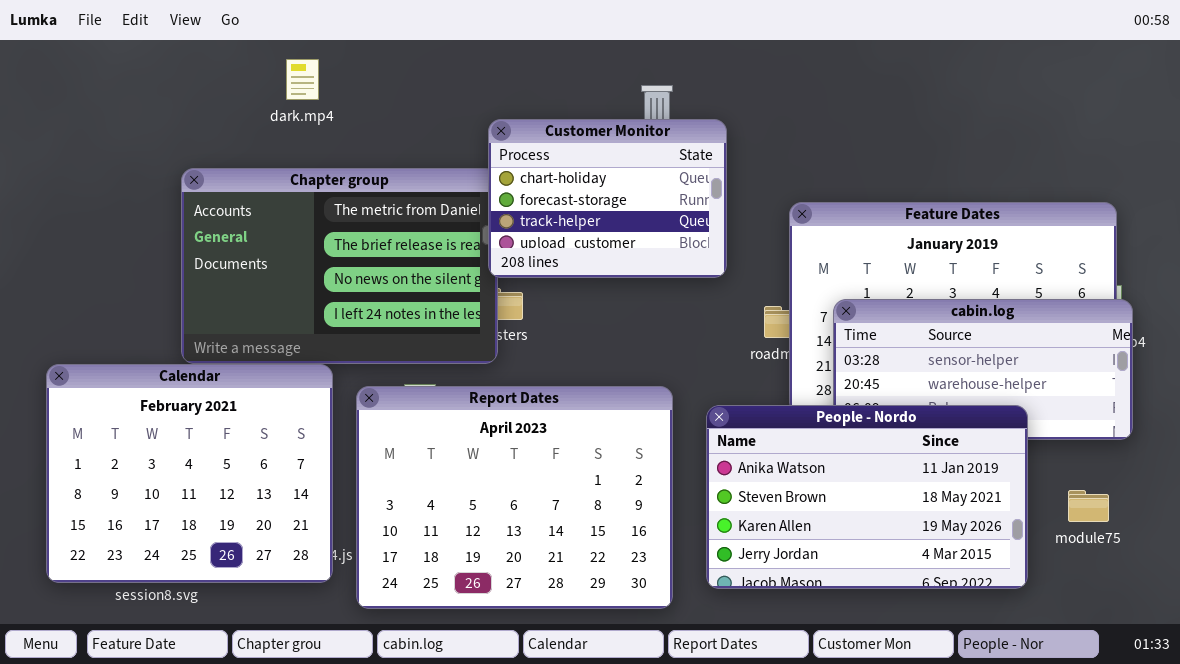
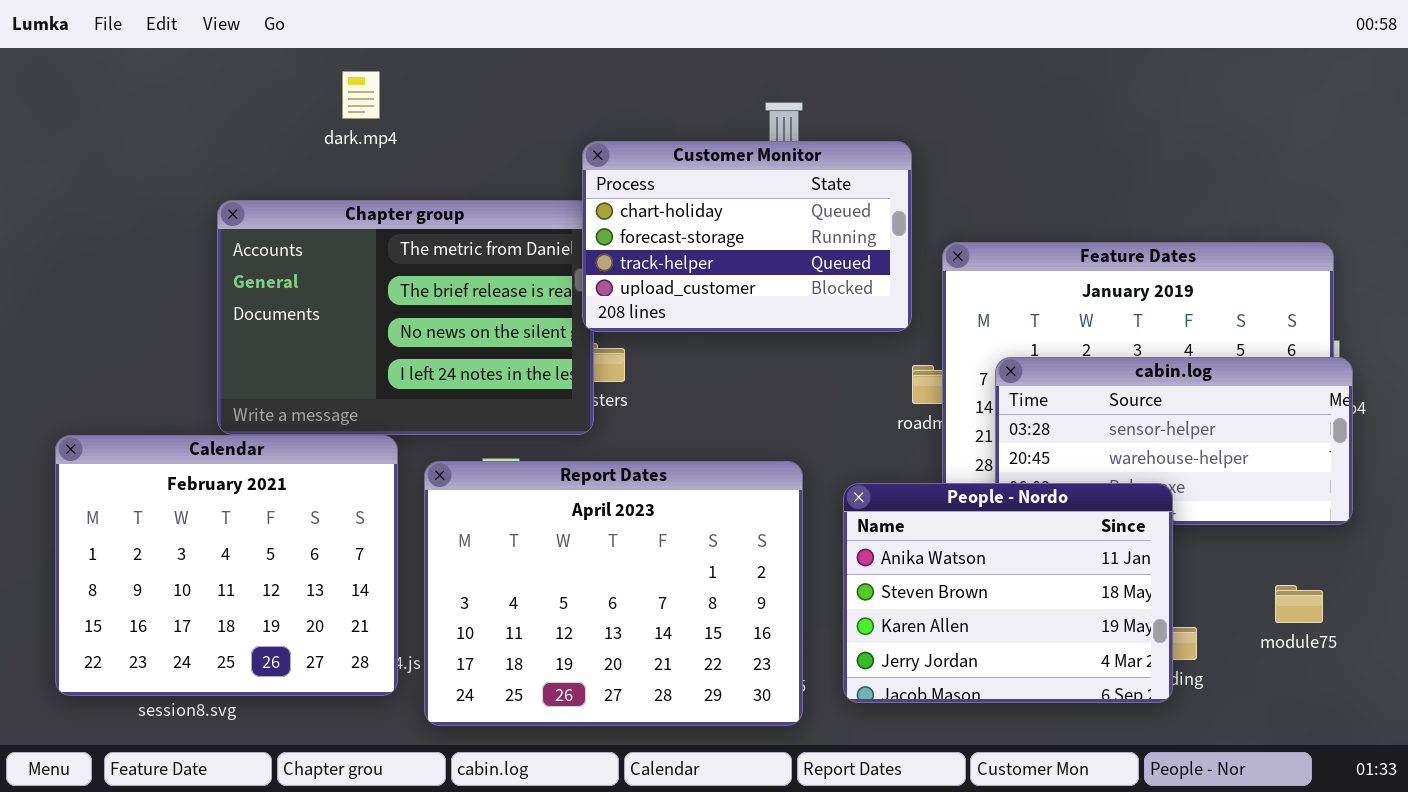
Customer Monitor: [488,119,727,278] -> [582,141,912,332], resized
People - Nordo: [706,405,1028,589] -> [843,483,1173,703], resized

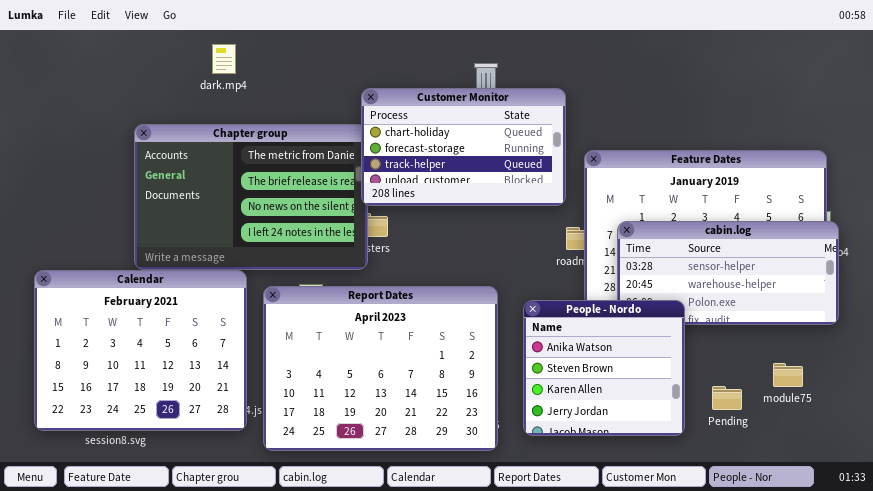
People - Nordo: [843,483,1173,703] -> [523,300,685,436], resized
module75: [1275,585,1323,623] -> [773,363,803,387], moved

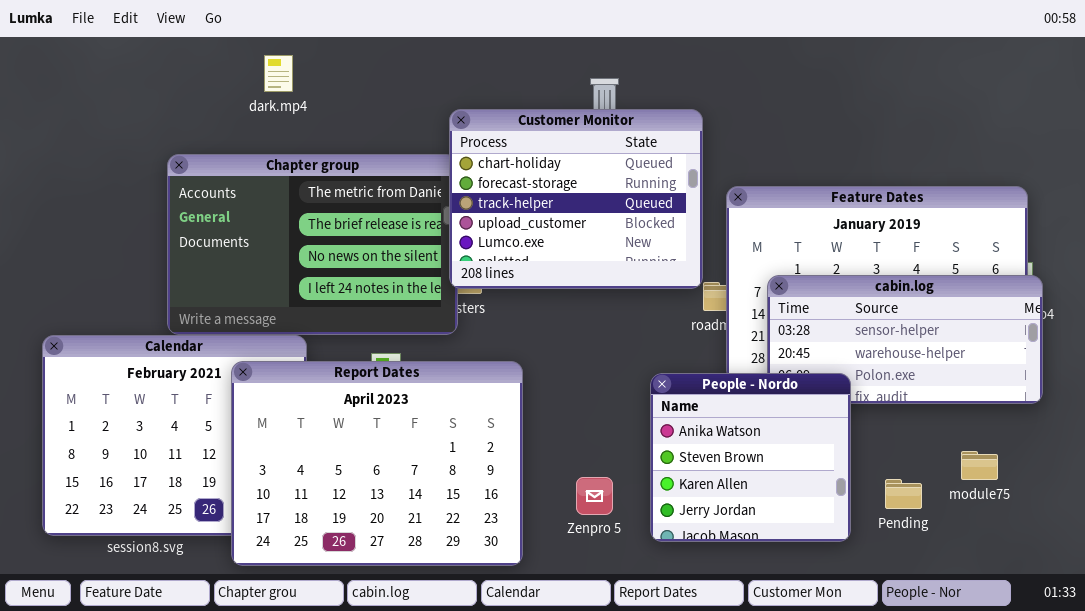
Customer Monitor: [361,88,566,206] -> [449,109,703,289], resized
Report Dates: [263,286,498,451] -> [231,361,523,566], moved

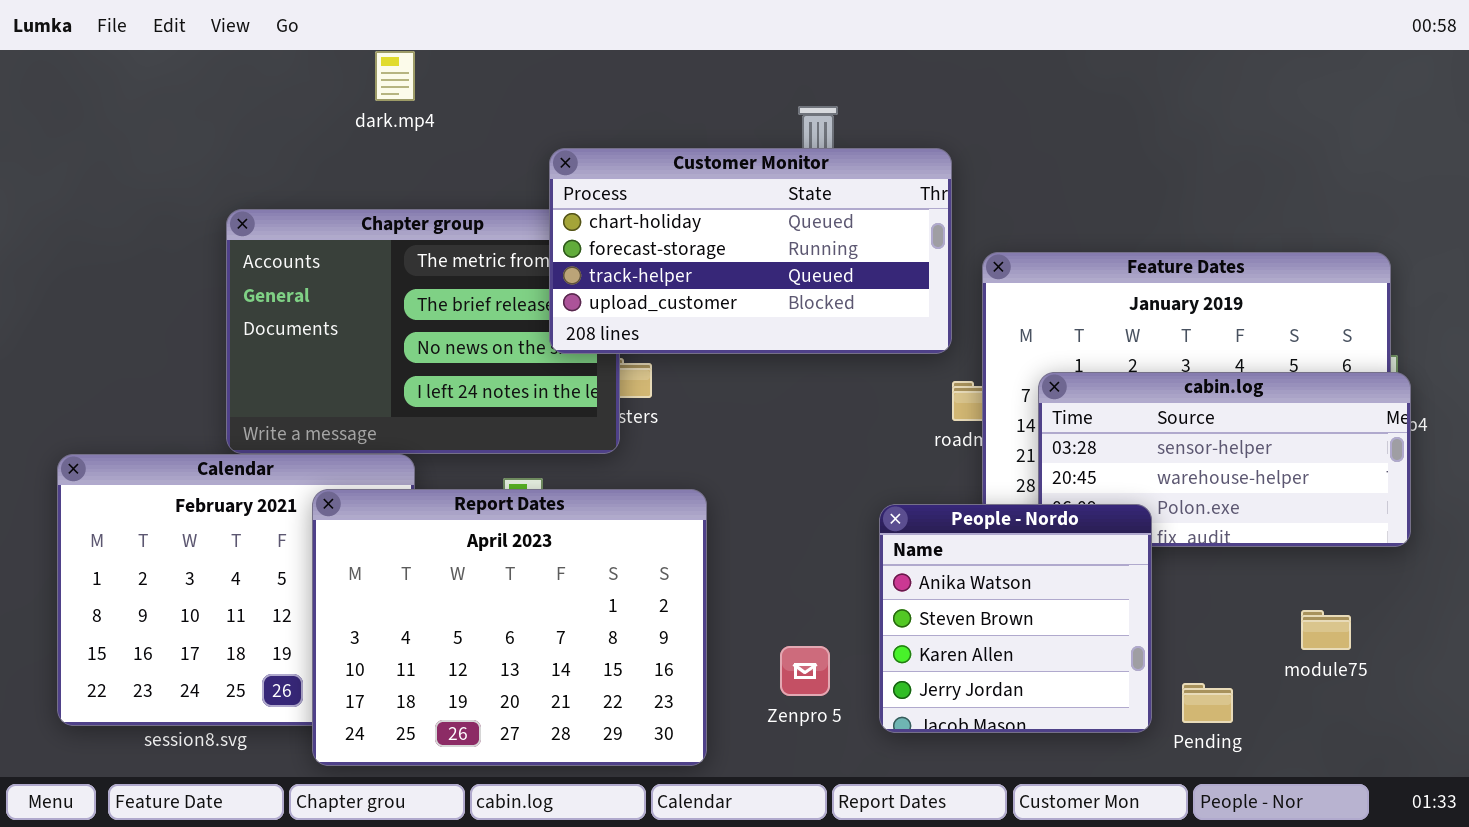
dark.mp4: [264,55,293,92] -> [375,51,415,101], moved
Customer Monitor: [449,109,703,289] -> [549,148,952,354], resized
Pending: [885,479,922,509] -> [1182,683,1233,723], moved

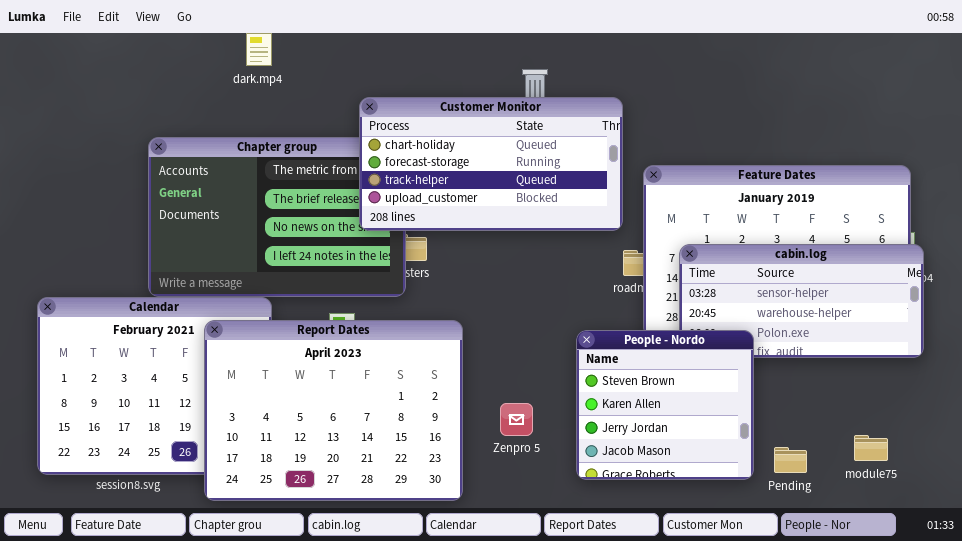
People - Nordo: [879,504,1152,733] -> [576,330,754,480], scrolled down 1 row
module75: [1301,610,1351,650] -> [854,435,888,461], moved
Zenpro 5: [780,646,830,696] -> [500,403,533,436], moved

